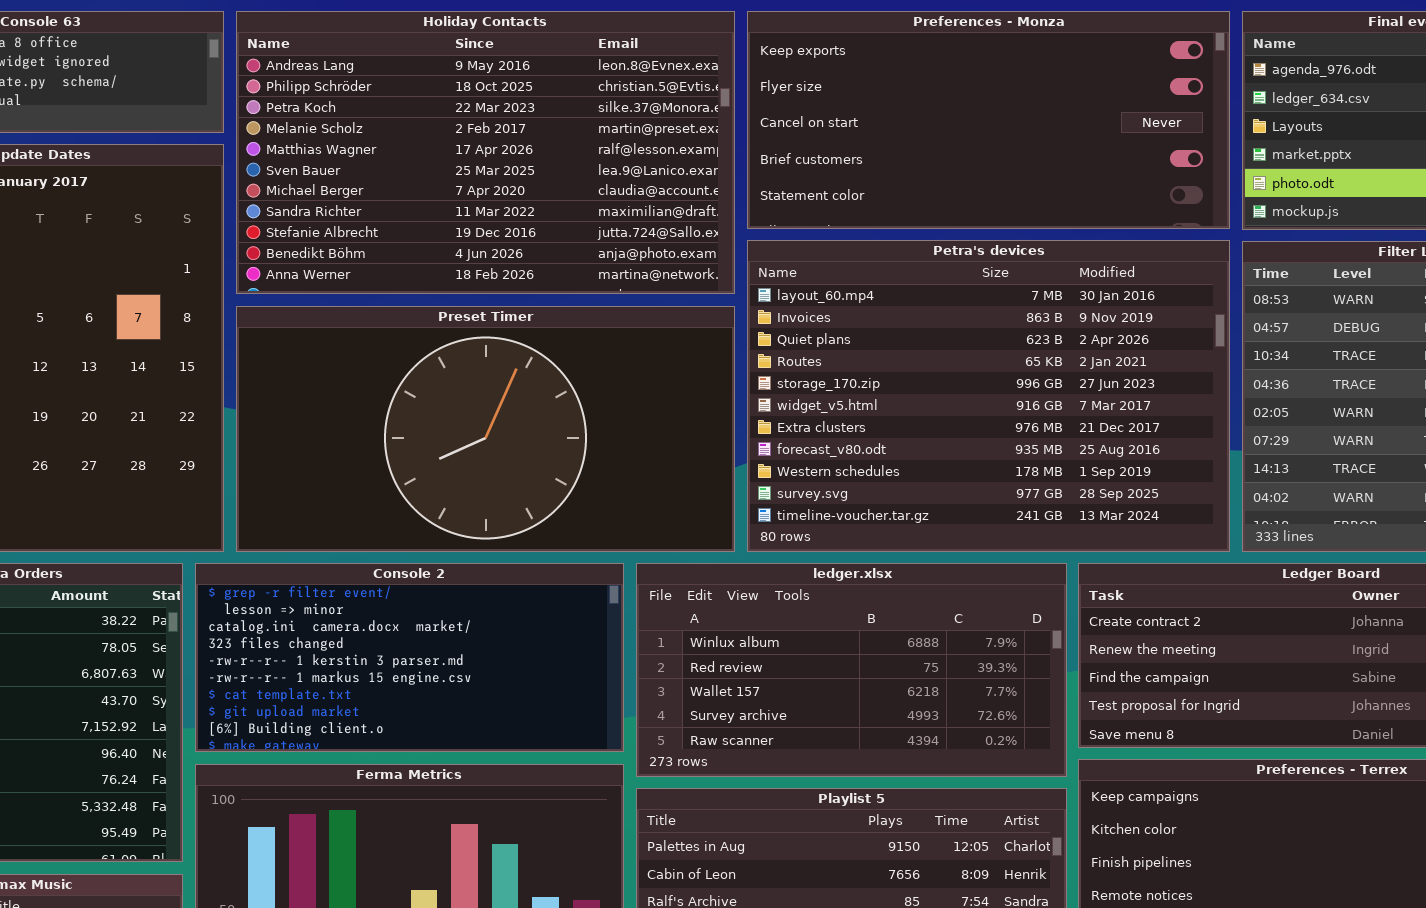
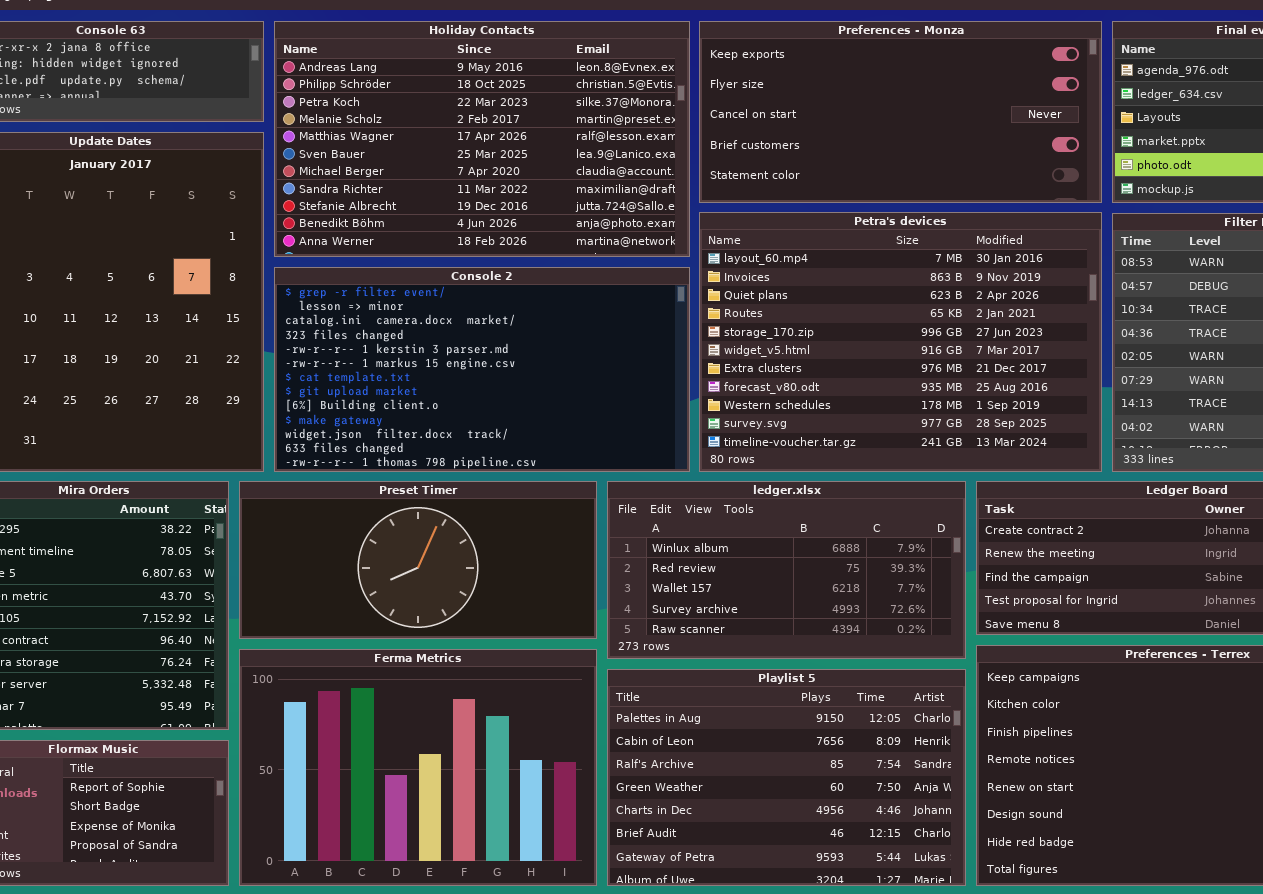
Preset Timer: [236,306,735,552] -> [239,481,597,639], moved, resized
Console 2: [195,563,624,752] -> [274,267,690,472], moved, resized

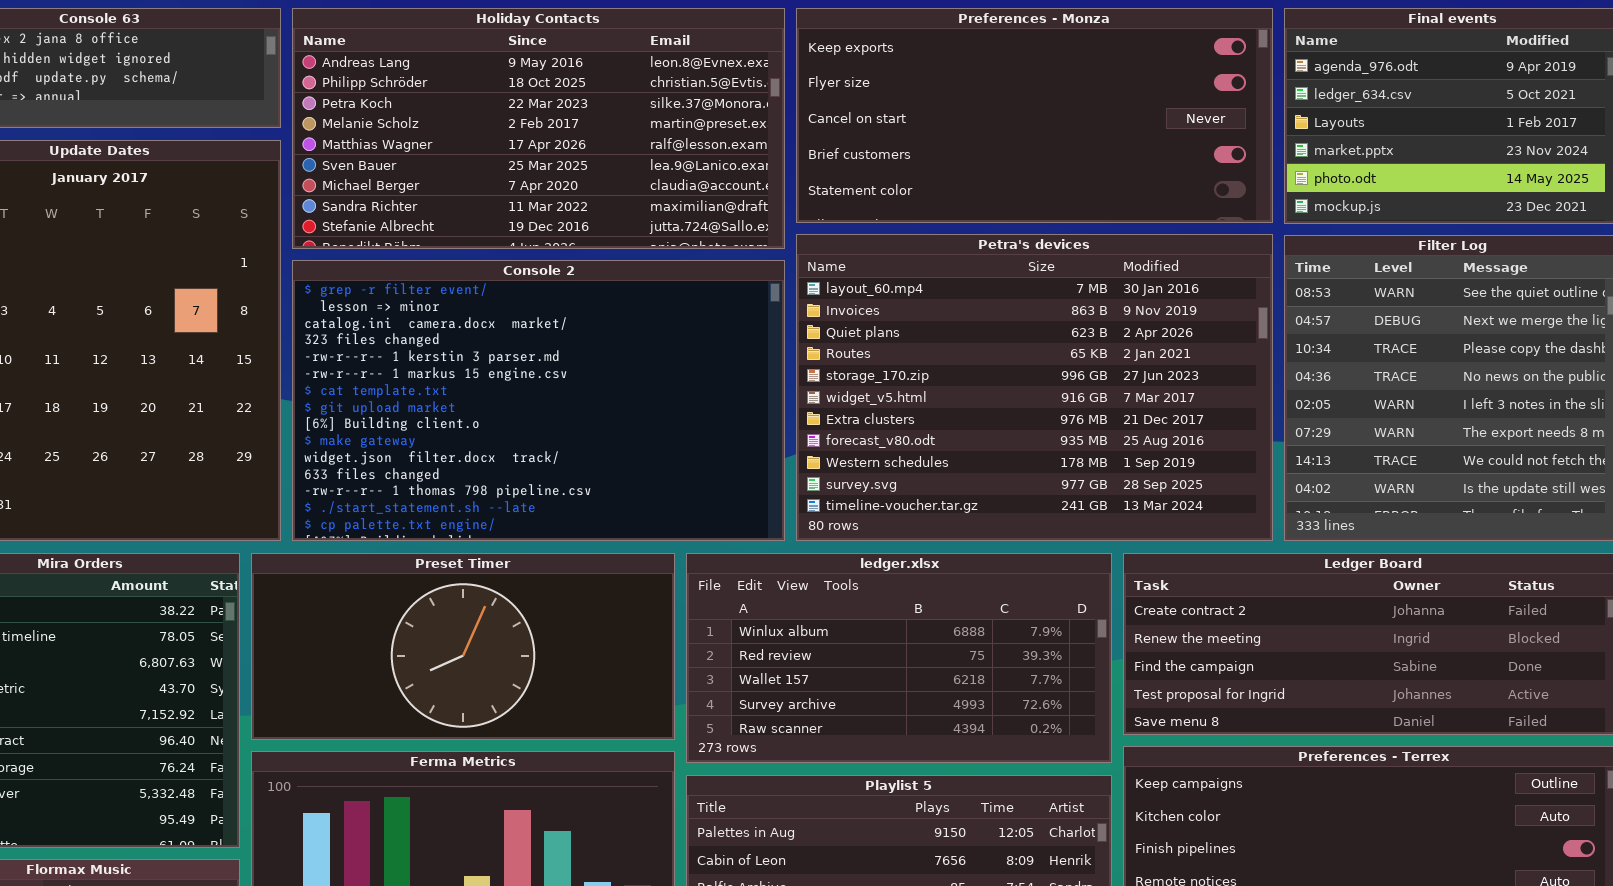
Holiday Contacts: [274,21,690,257] -> [292,8,785,249], resized
Console 2: [274,267,690,472] -> [292,260,785,541], resized

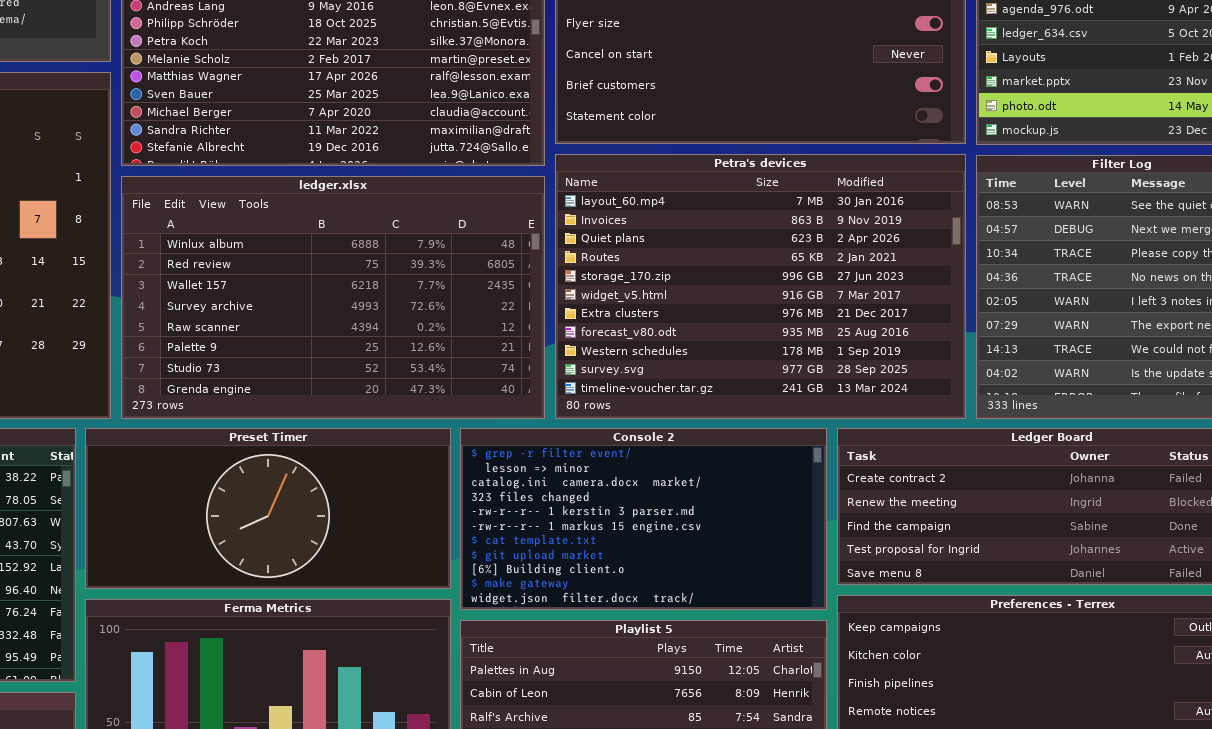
Console 2: [292,260,785,541] -> [460,428,827,610], moved, resized
ledger.xlsx: [686,553,1112,763] -> [121,176,545,419], moved, resized

